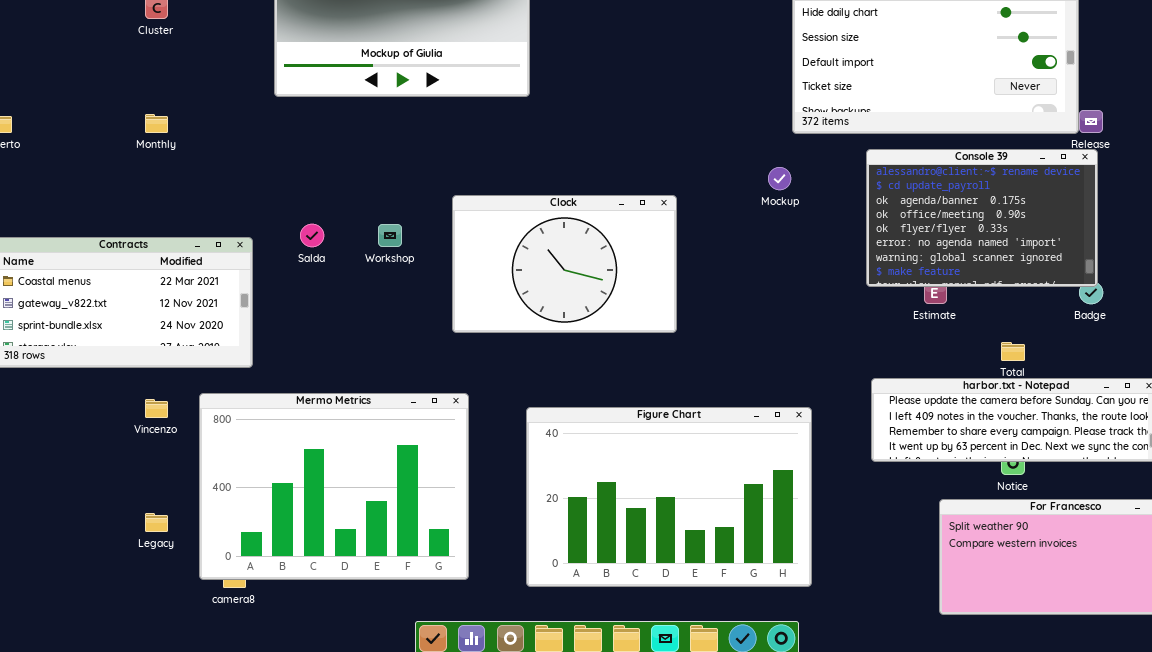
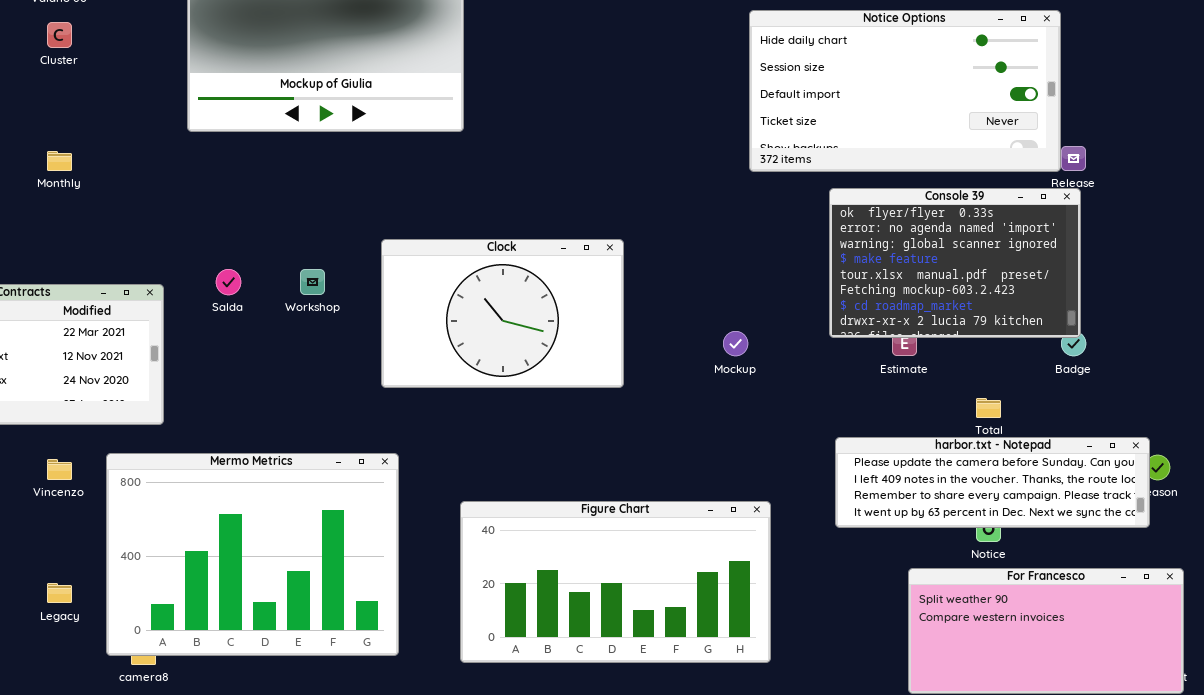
Console 39: [866,149,1098,287] -> [829,188,1081,338], scrolled down 4 rows
Mockup: [768,167,791,190] -> [723,331,748,356], moved
Figure Chart: [526,407,812,587] -> [460,501,771,663], resized

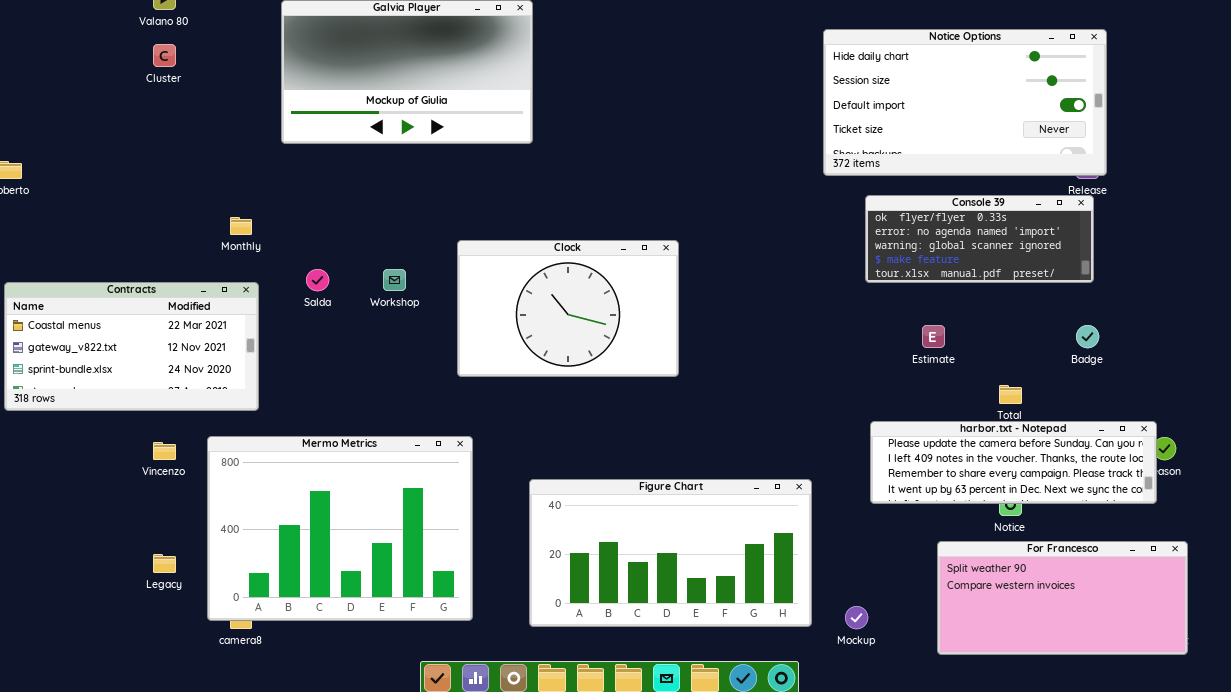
Notice Options: [749,10,1061,172] -> [823,29,1107,176], moved
Monthly: [47,151,72,171] -> [230,217,252,235], moved
Console 39: [829,188,1081,338] -> [865,195,1094,283], resized
Mockup: [723,331,748,356] -> [845,606,868,629], moved

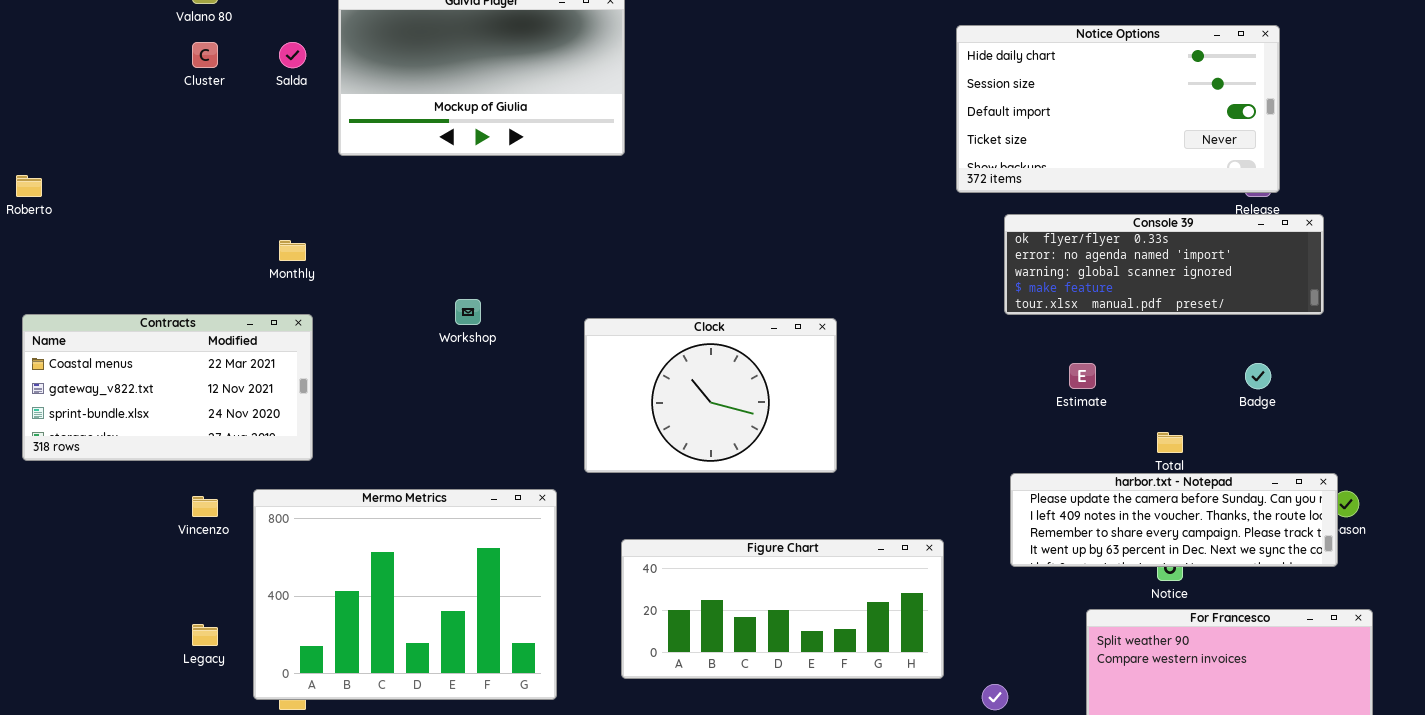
Console 39: [865,195,1094,283] -> [1004,214,1324,315], resized
Clock: [457,240,679,377] -> [584,318,837,473], moved
Salda: [306,269,329,291] -> [279,42,306,68], moved
Figure Chart: [529,479,812,627] -> [621,539,944,679], resized

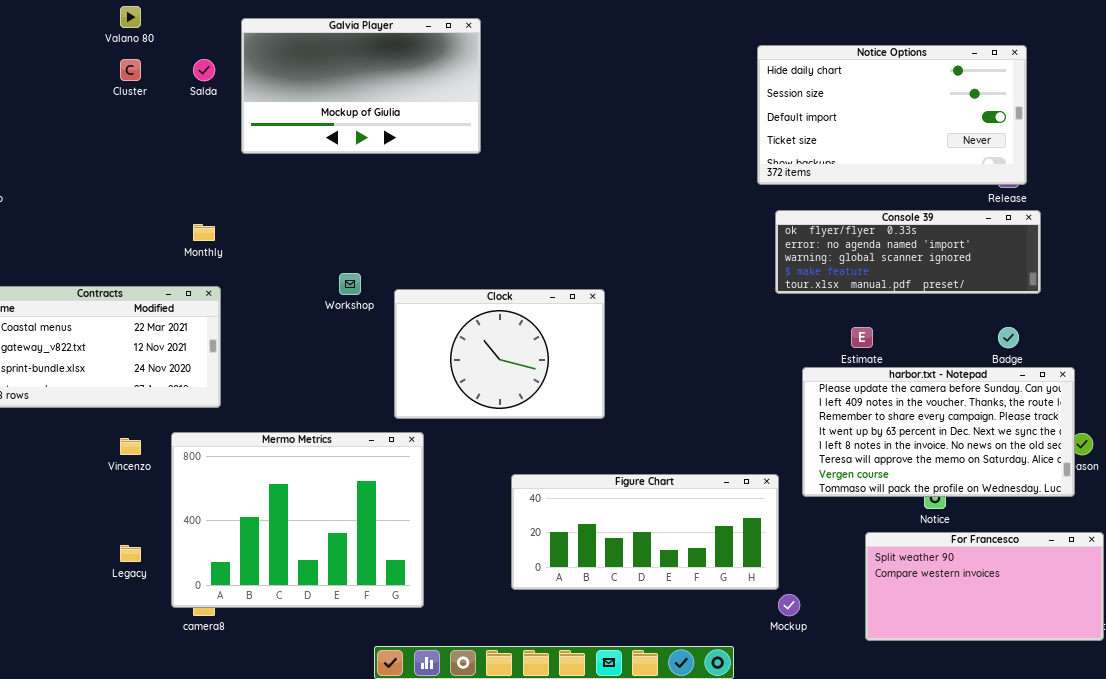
Console 39: [1004,214,1324,315] -> [775,210,1041,294], moved
Clock: [584,318,837,473] -> [394,289,605,419], moved
harbor.txt - Notepad: [1010,473,1338,567] -> [802,367,1075,497], resized
Figure Chart: [621,539,944,679] -> [511,474,779,590], moved

